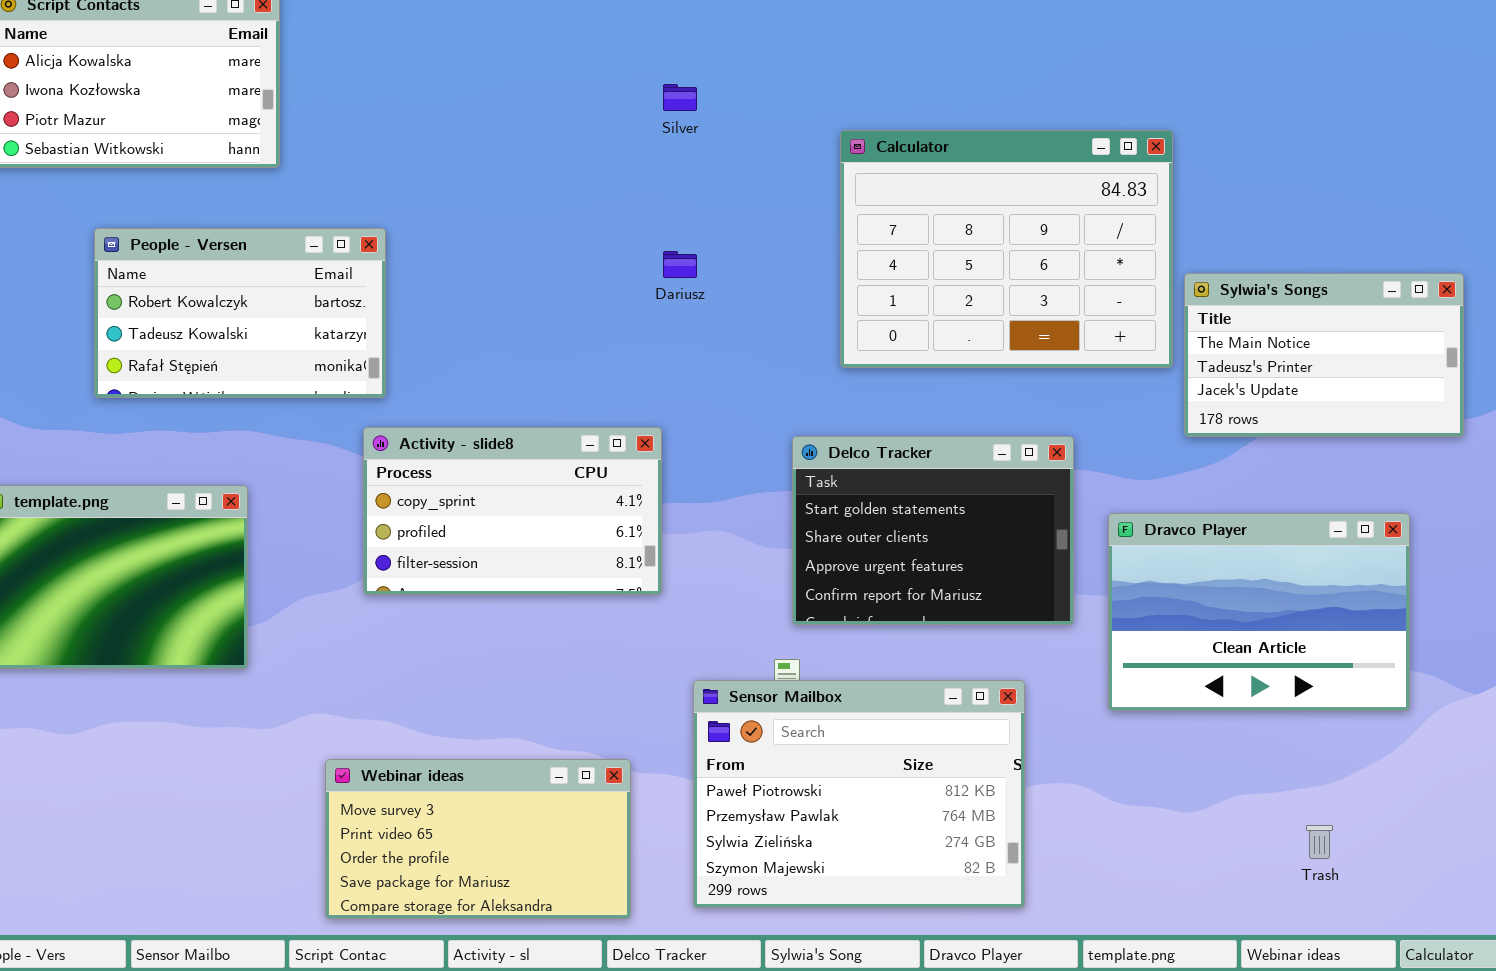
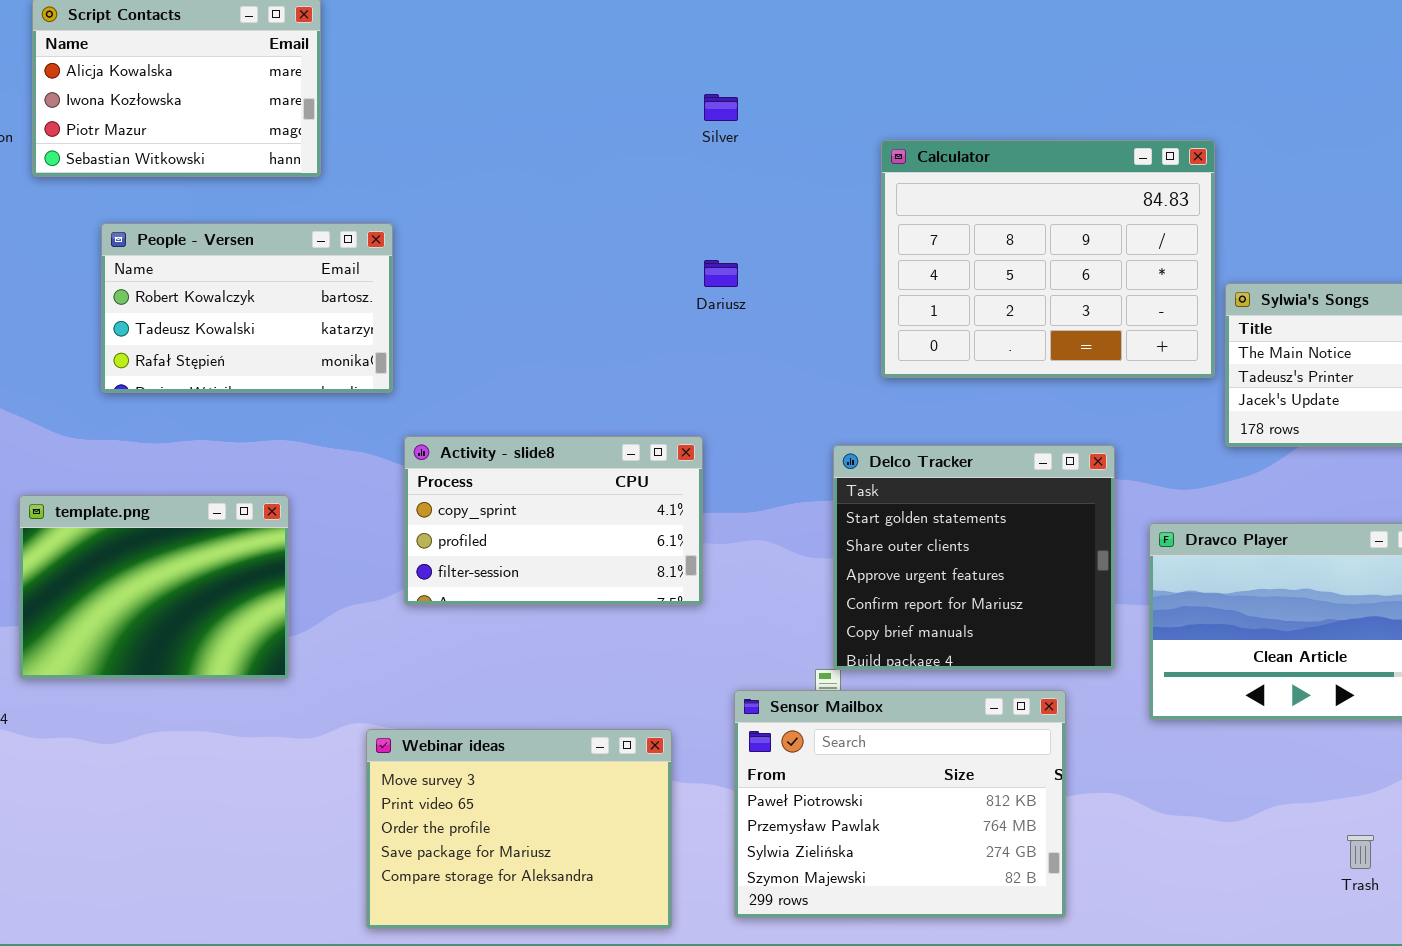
People - Versen: [94,228,386,398] -> [101,223,393,393], moved
Delco Tracker: [792,436,1074,625] -> [833,445,1115,670], resized
Webinar ideas: [325,759,631,919] -> [366,729,672,929], resized

